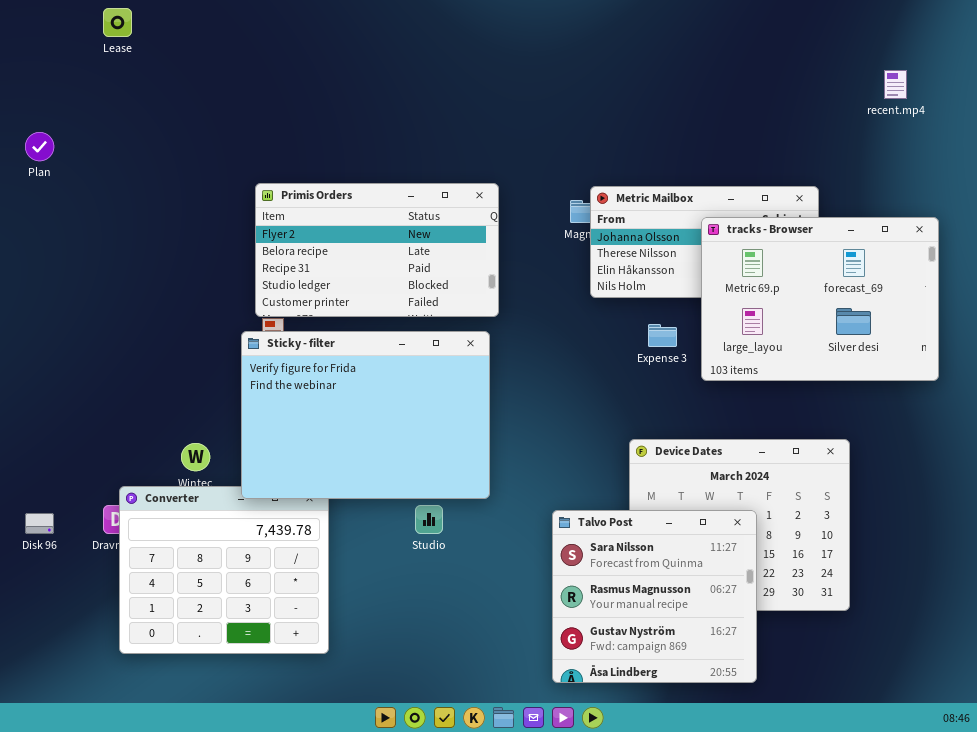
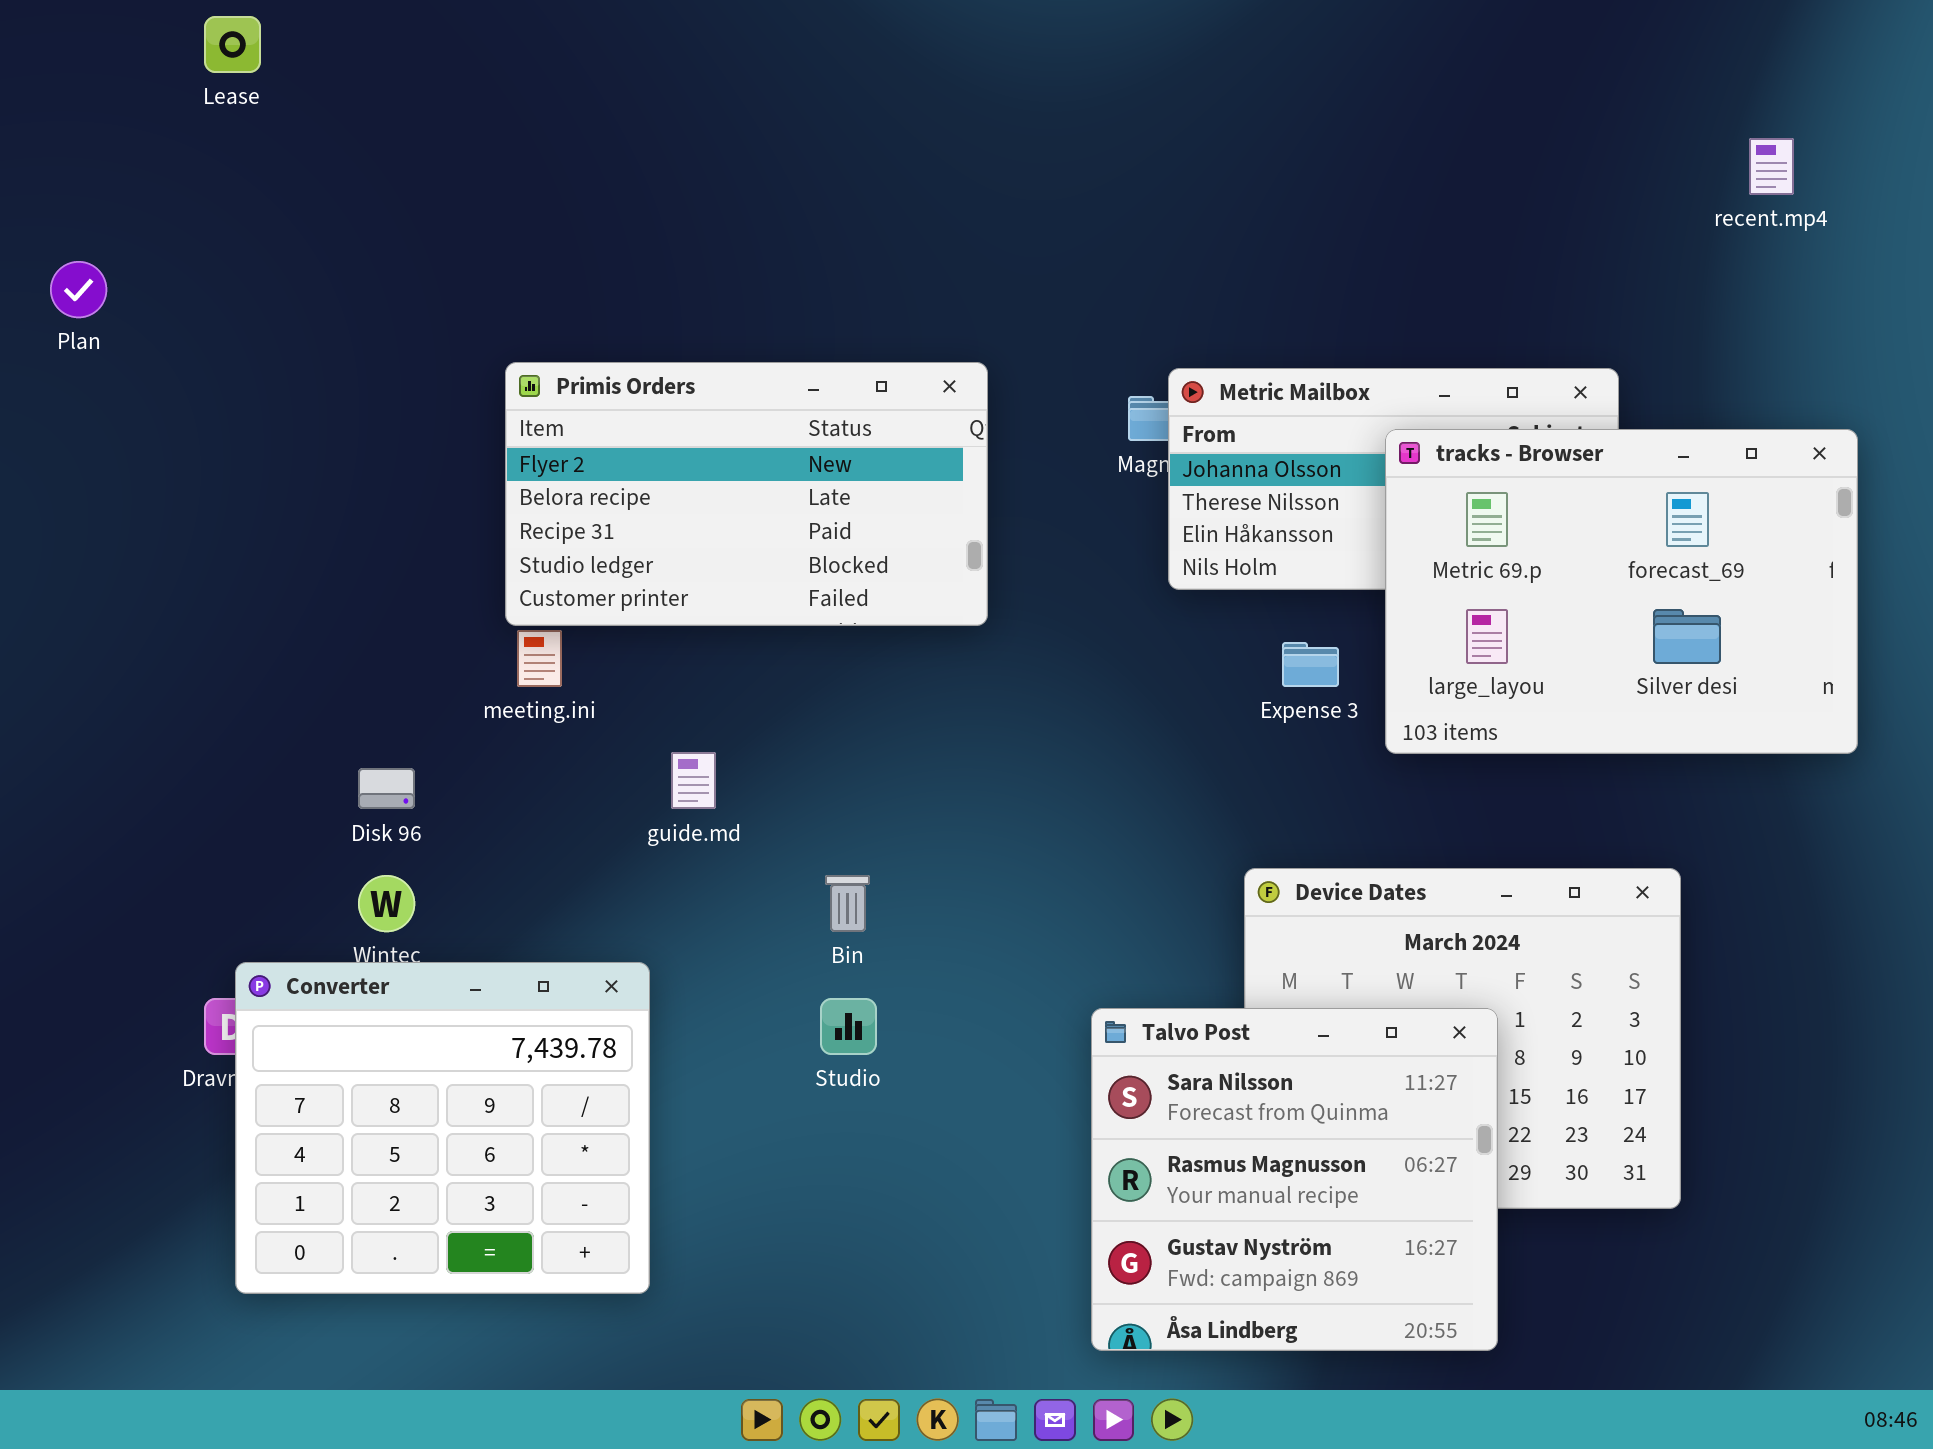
Sticky - filter: [241,331,490,499] -> none, closed
Disk 96: [25,513,54,534] -> [358,768,415,809], moved

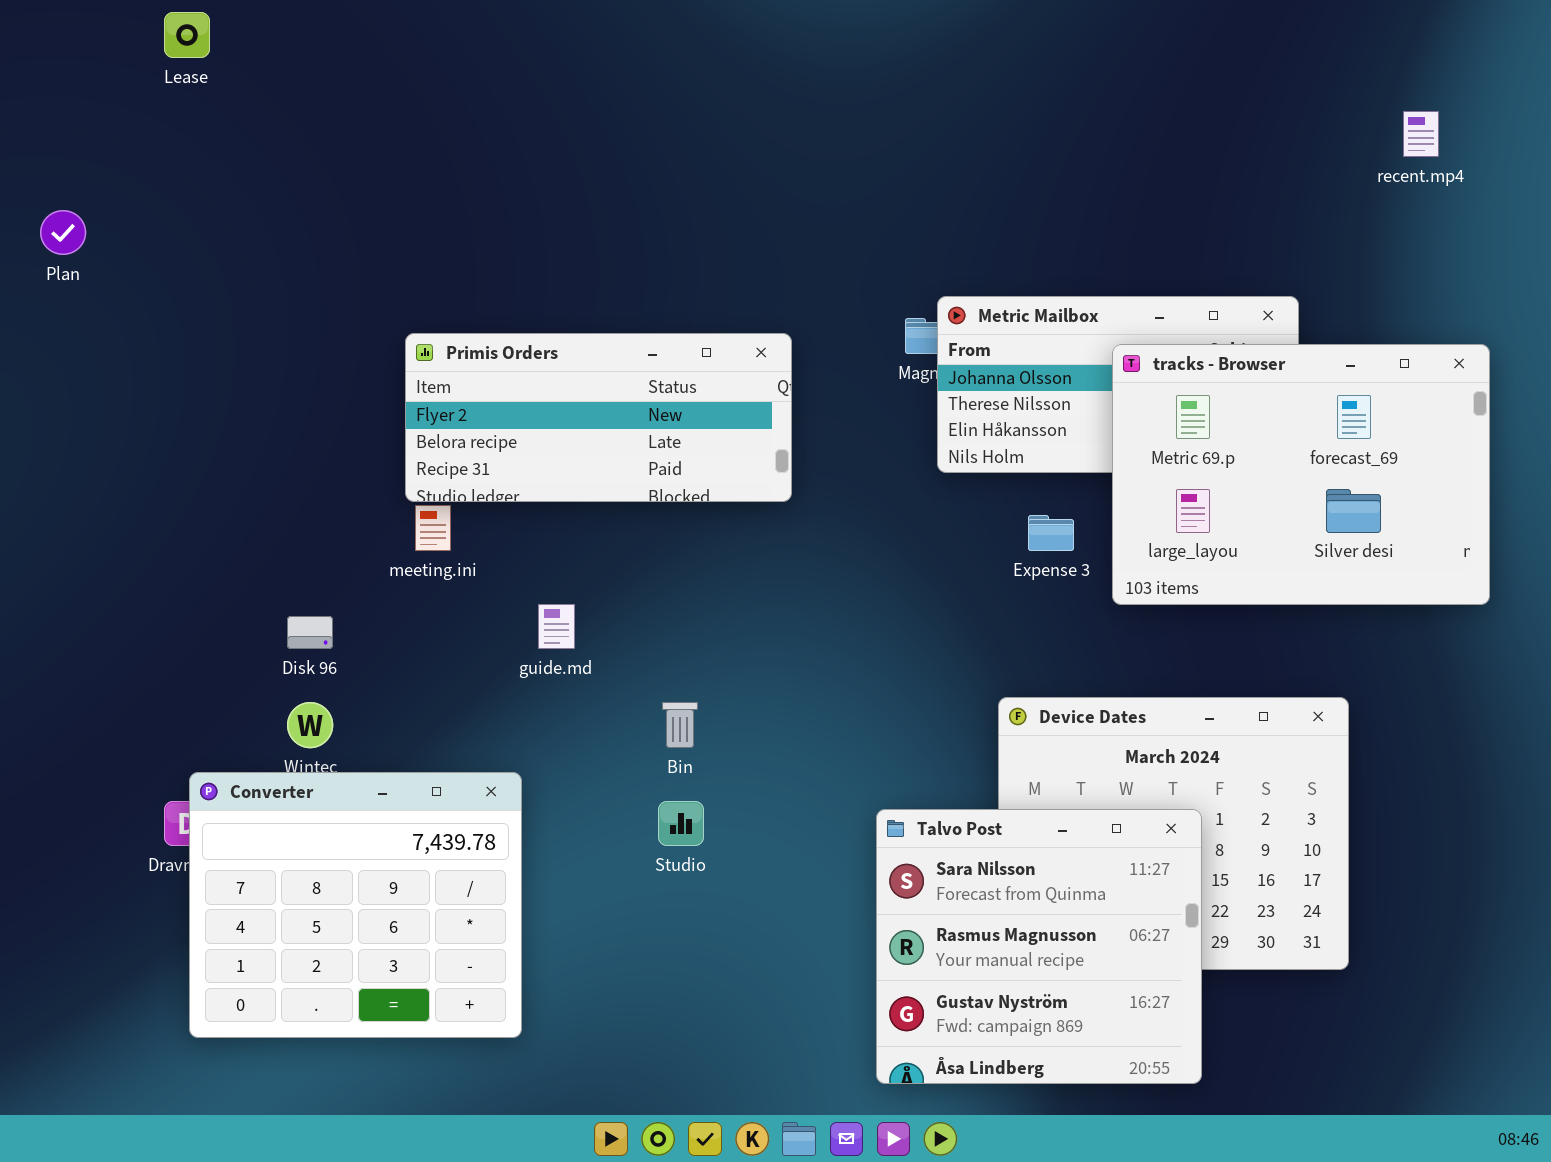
Primis Orders: [505,362,988,626] -> [405,333,792,502], resized

